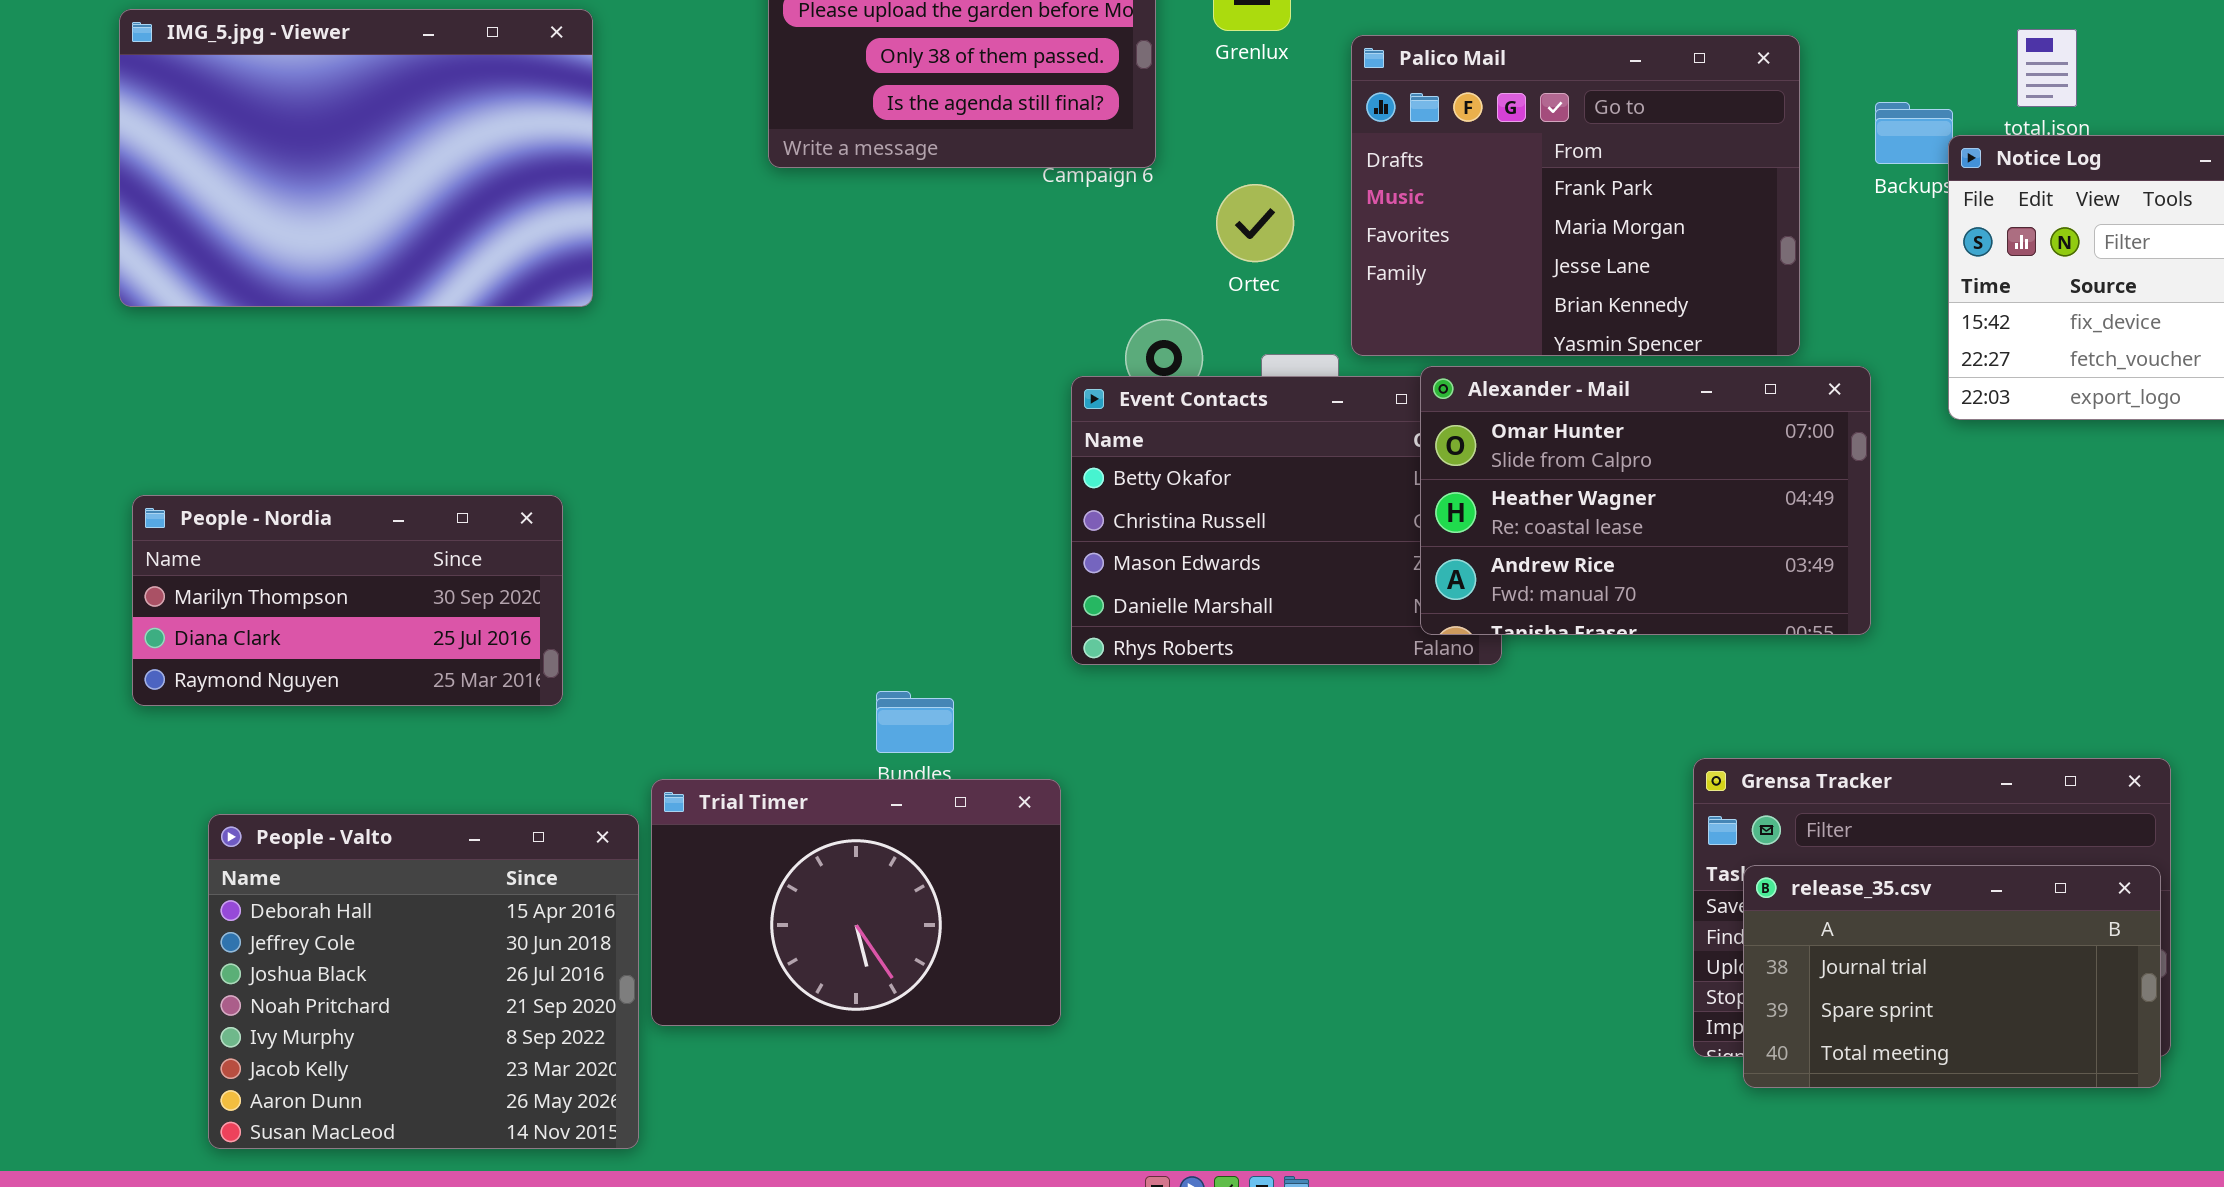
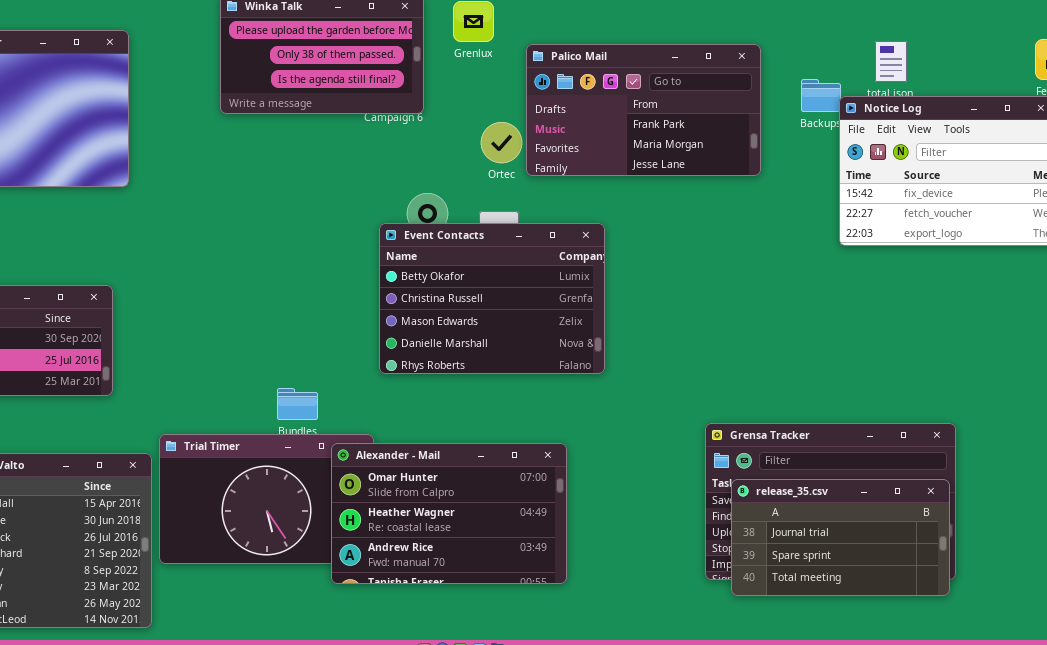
Palico Mail: [1351,35,1800,356] -> [526,44,761,176], resized
Ortec: [1216,184,1294,262] -> [481,122,522,163], moved
Alexander - Mail: [1420,366,1871,635] -> [331,443,567,584], moved

